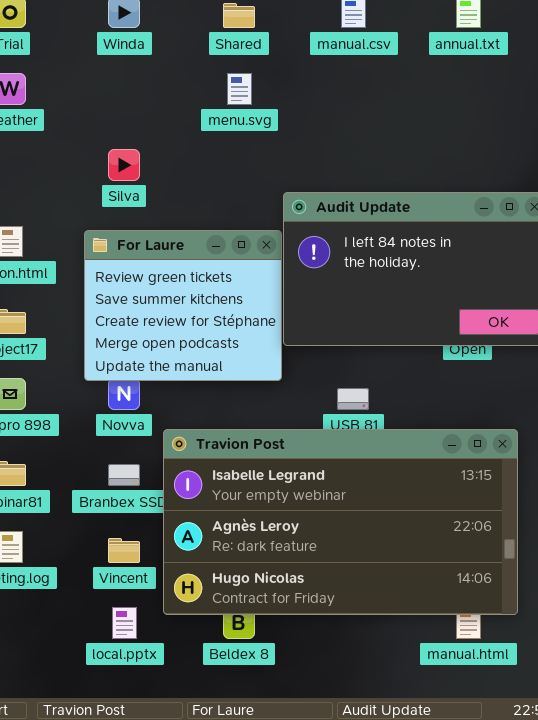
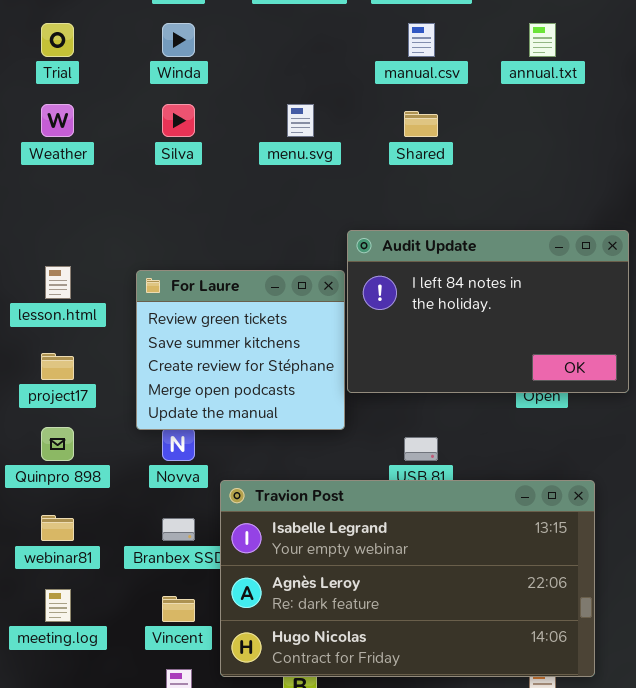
Shared: [223,3,255,28] -> [404,111,438,137], moved
Silva: [108,149,140,181] -> [162,104,195,137], moved

